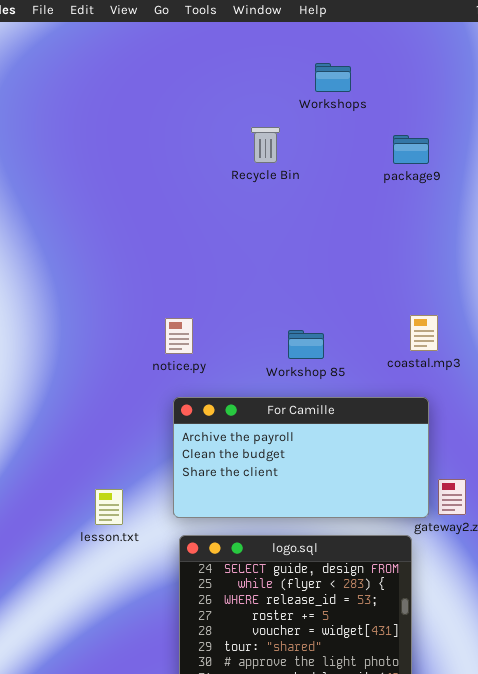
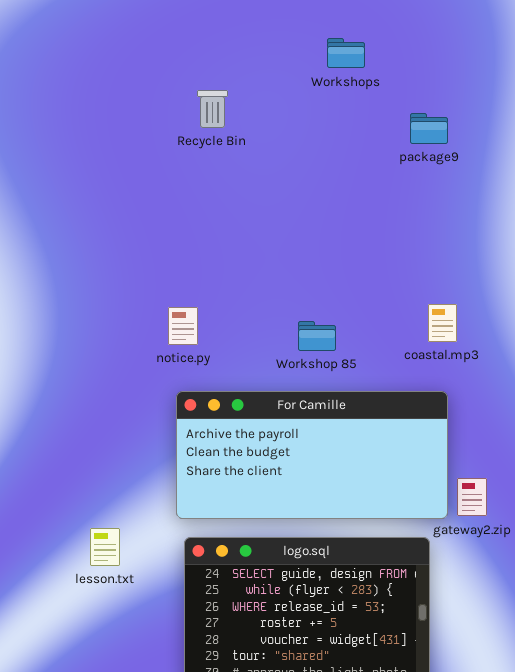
Recycle Bin: [251,127,280,163] -> [197,90,228,128], moved
lesson.txt: [95,489,123,525] -> [90,528,120,566], moved

